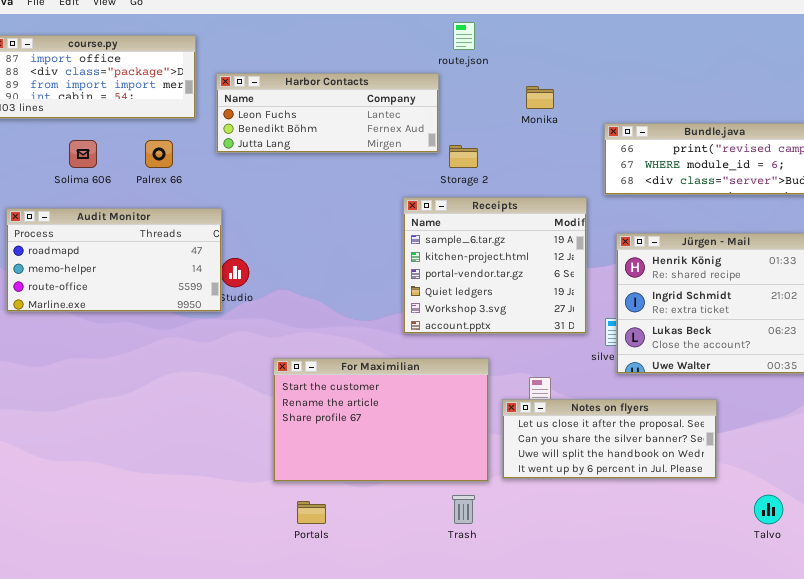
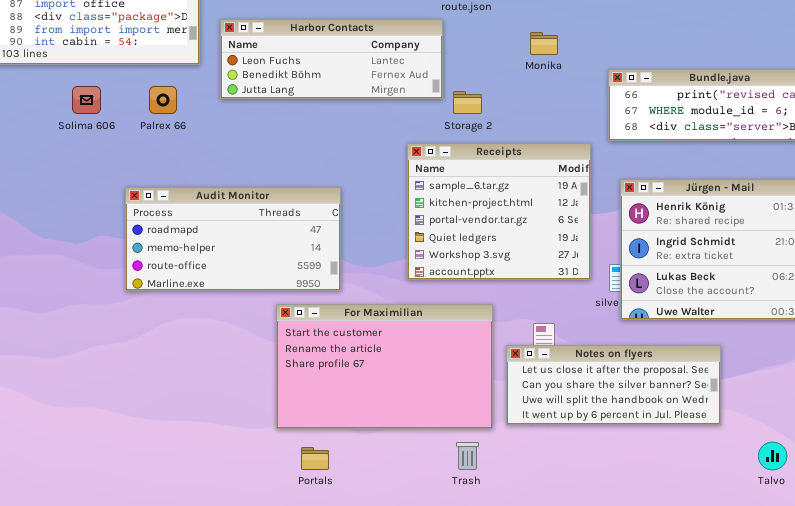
Audit Monitor: [6,208,222,312] -> [125,187,341,291], moved

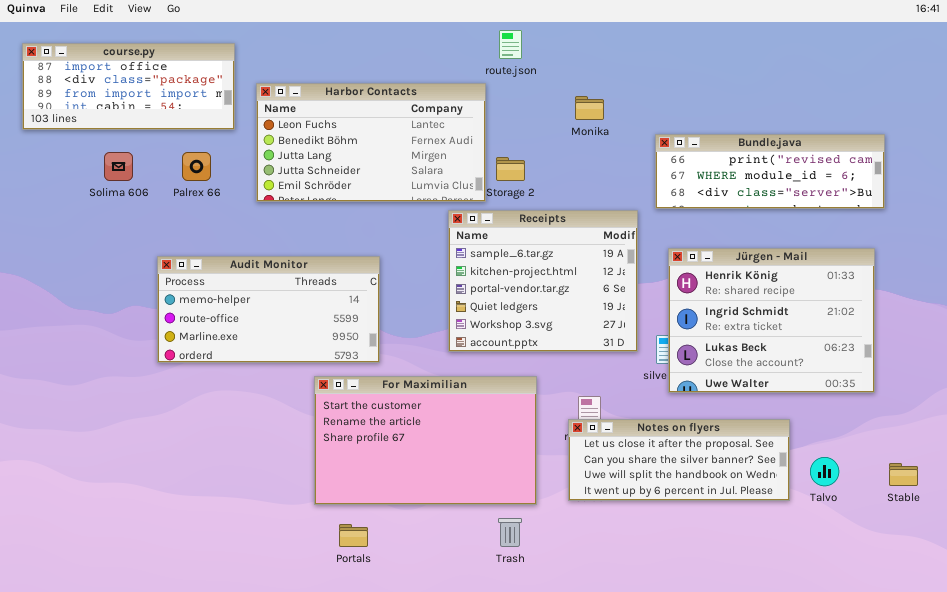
Harbor Contacts: [220,19,443,99] -> [256,83,486,202], resized
Audit Monitor: [125,187,341,291] -> [157,256,380,363], scrolled down 1 row
Notes on flyers: [506,345,721,425] -> [568,419,790,501], moved
Talvo: [758,442,787,470] -> [810,457,839,486], moved

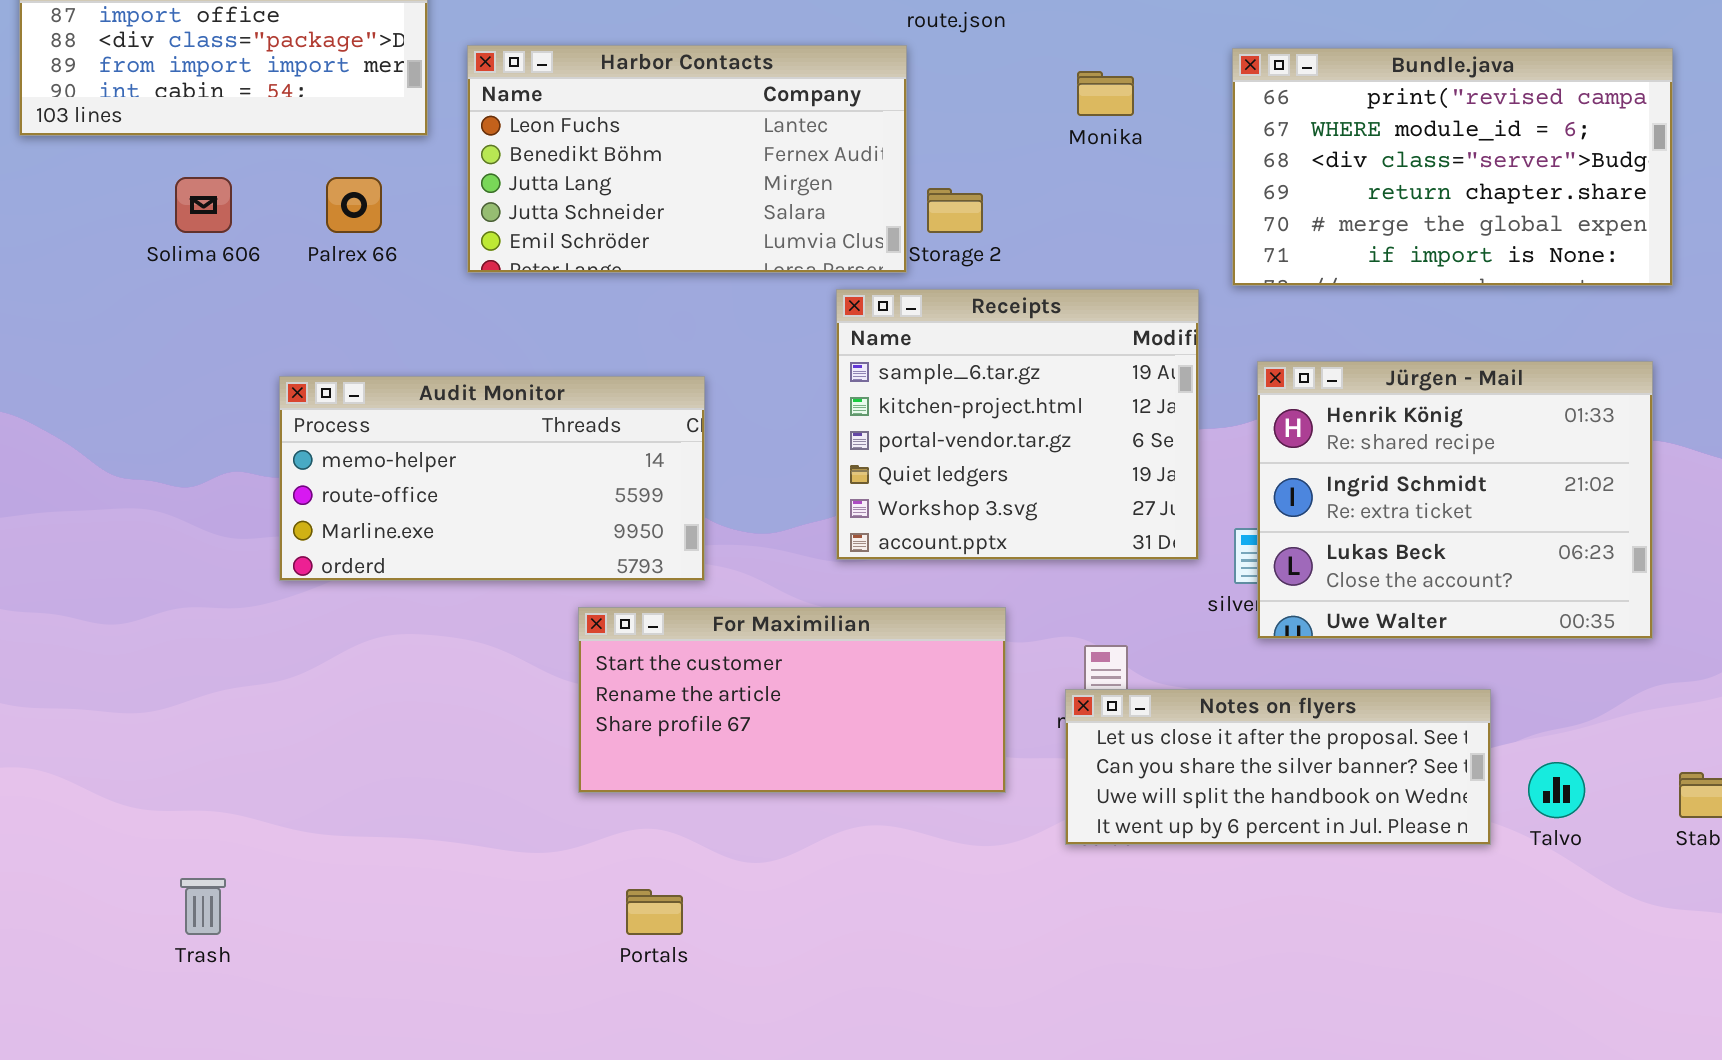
Bundle.java: [655,134,885,209] -> [1232,48,1673,286], resized
For Maximilian: [314,376,537,505] -> [578,607,1006,793], resized
Trash: [498,518,522,547] -> [180,878,226,935], moved

